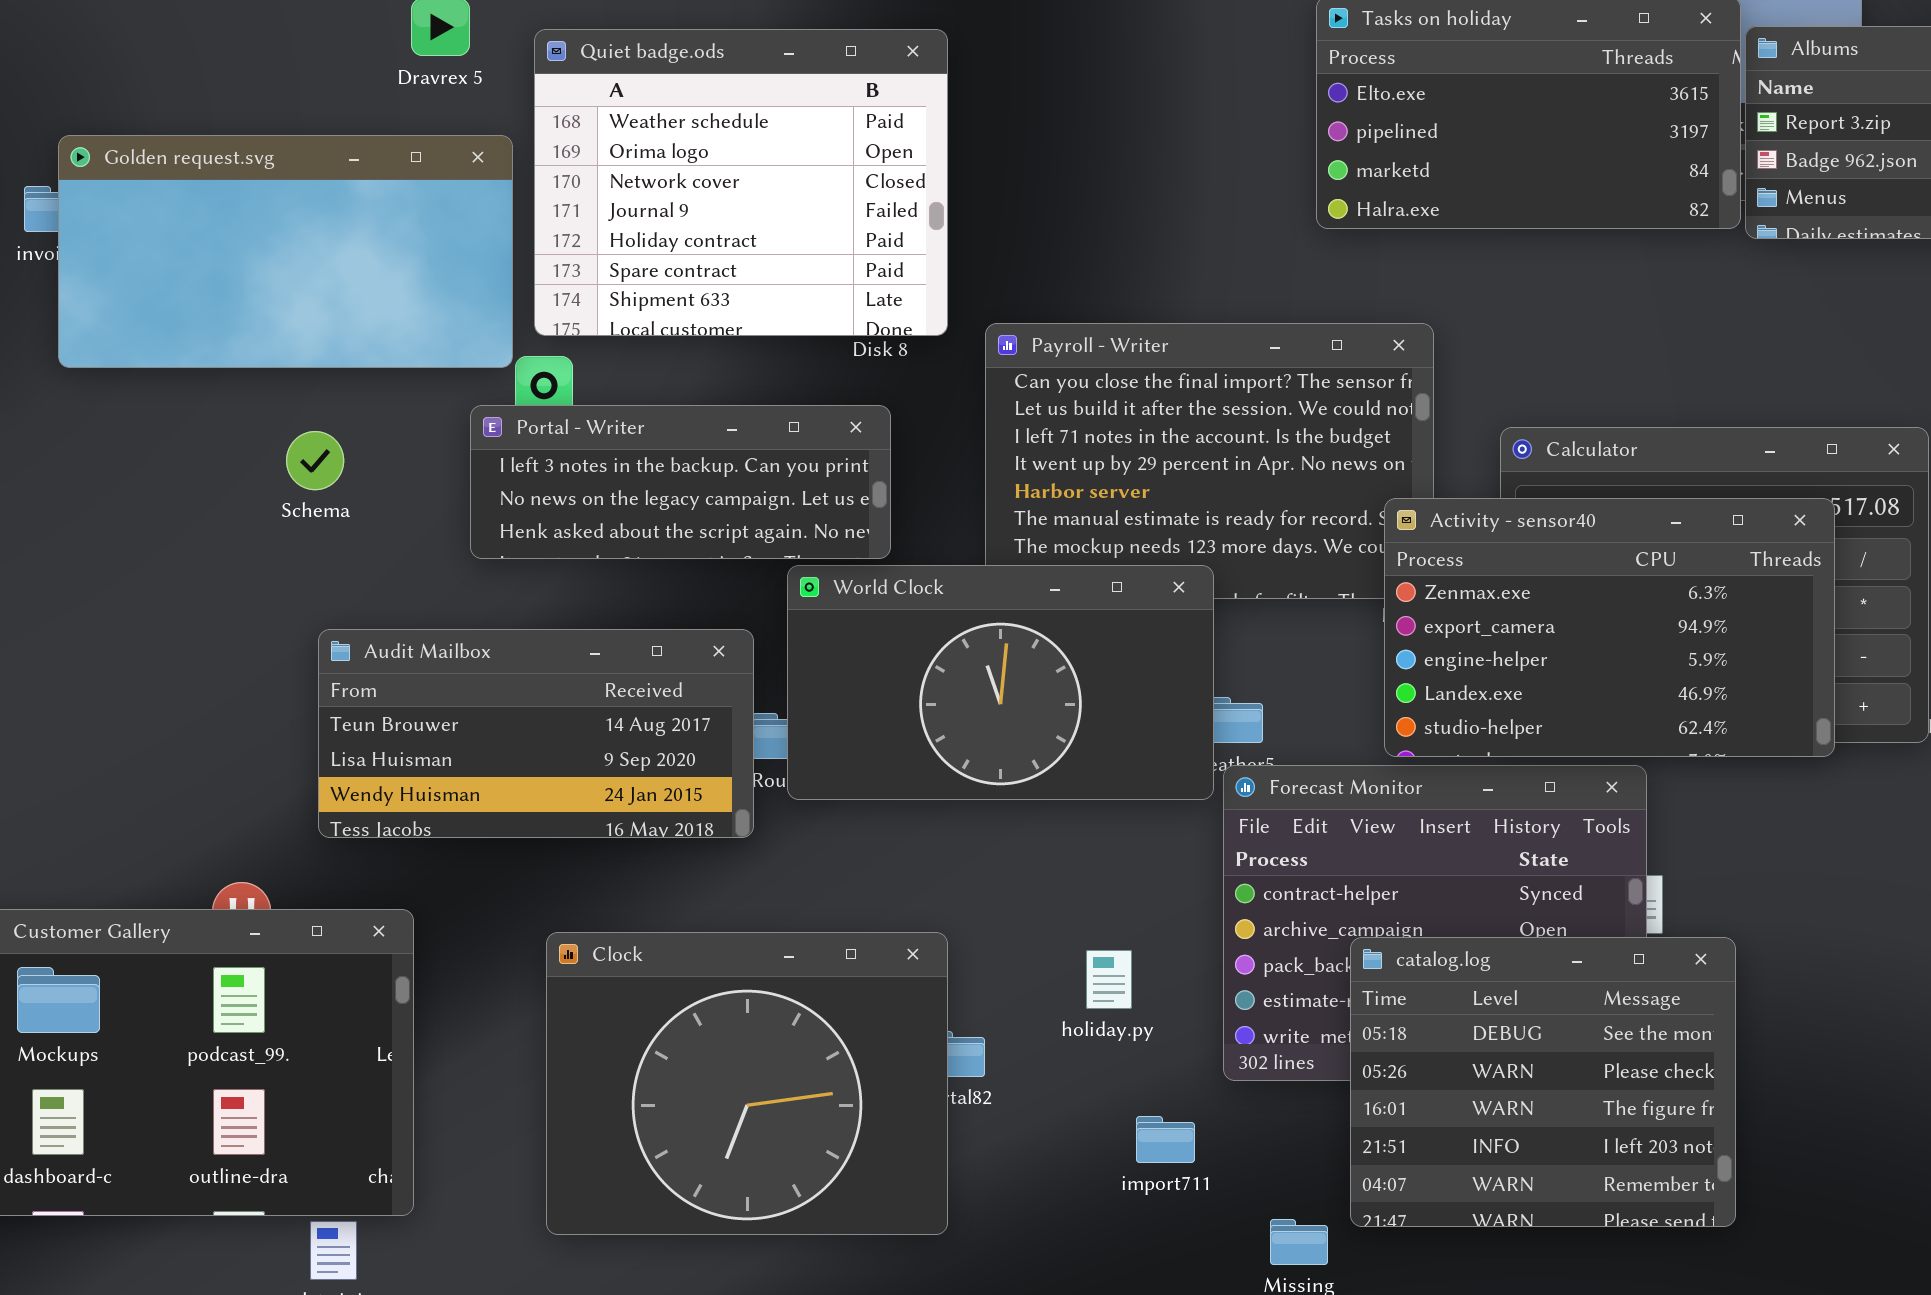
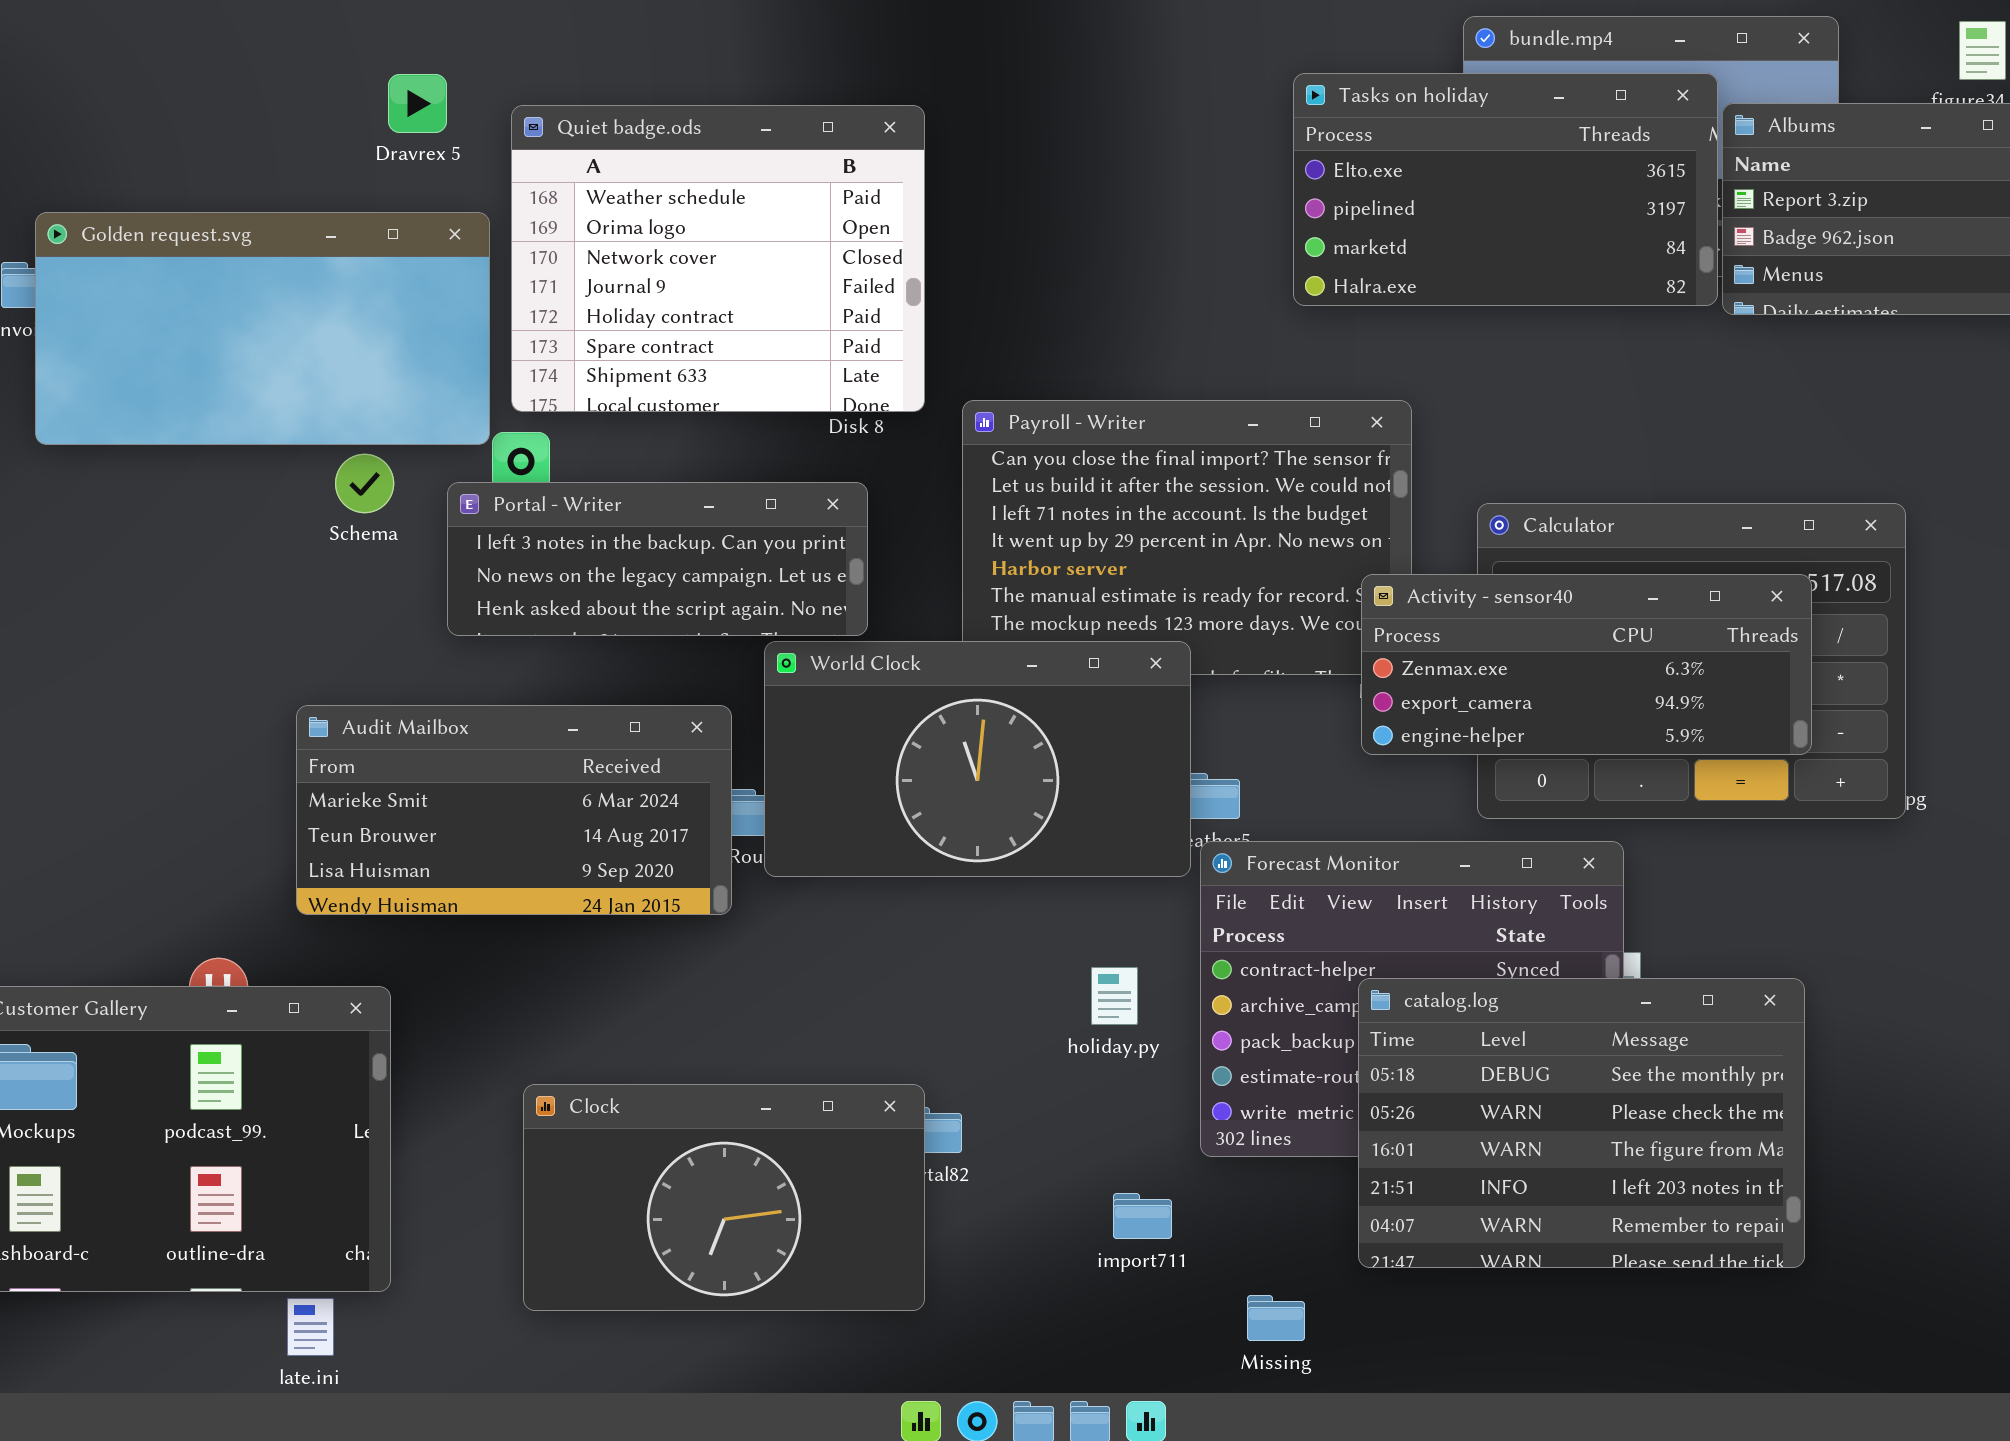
Schema: [286,431,344,490] -> [335,454,394,513], moved
Activity - sensor40: [1384,498,1835,757] -> [1361,574,1812,755], resized
Audit Mailbox: [318,629,754,838] -> [296,705,732,915], scrolled up 1 row
Clock: [546,932,948,1235] -> [523,1084,925,1311], resized
catalog.log: [1350,937,1736,1227] -> [1358,978,1805,1268], moved, resized
holiday.py: [1086,950,1132,1009] -> [1091,967,1138,1025], moved

